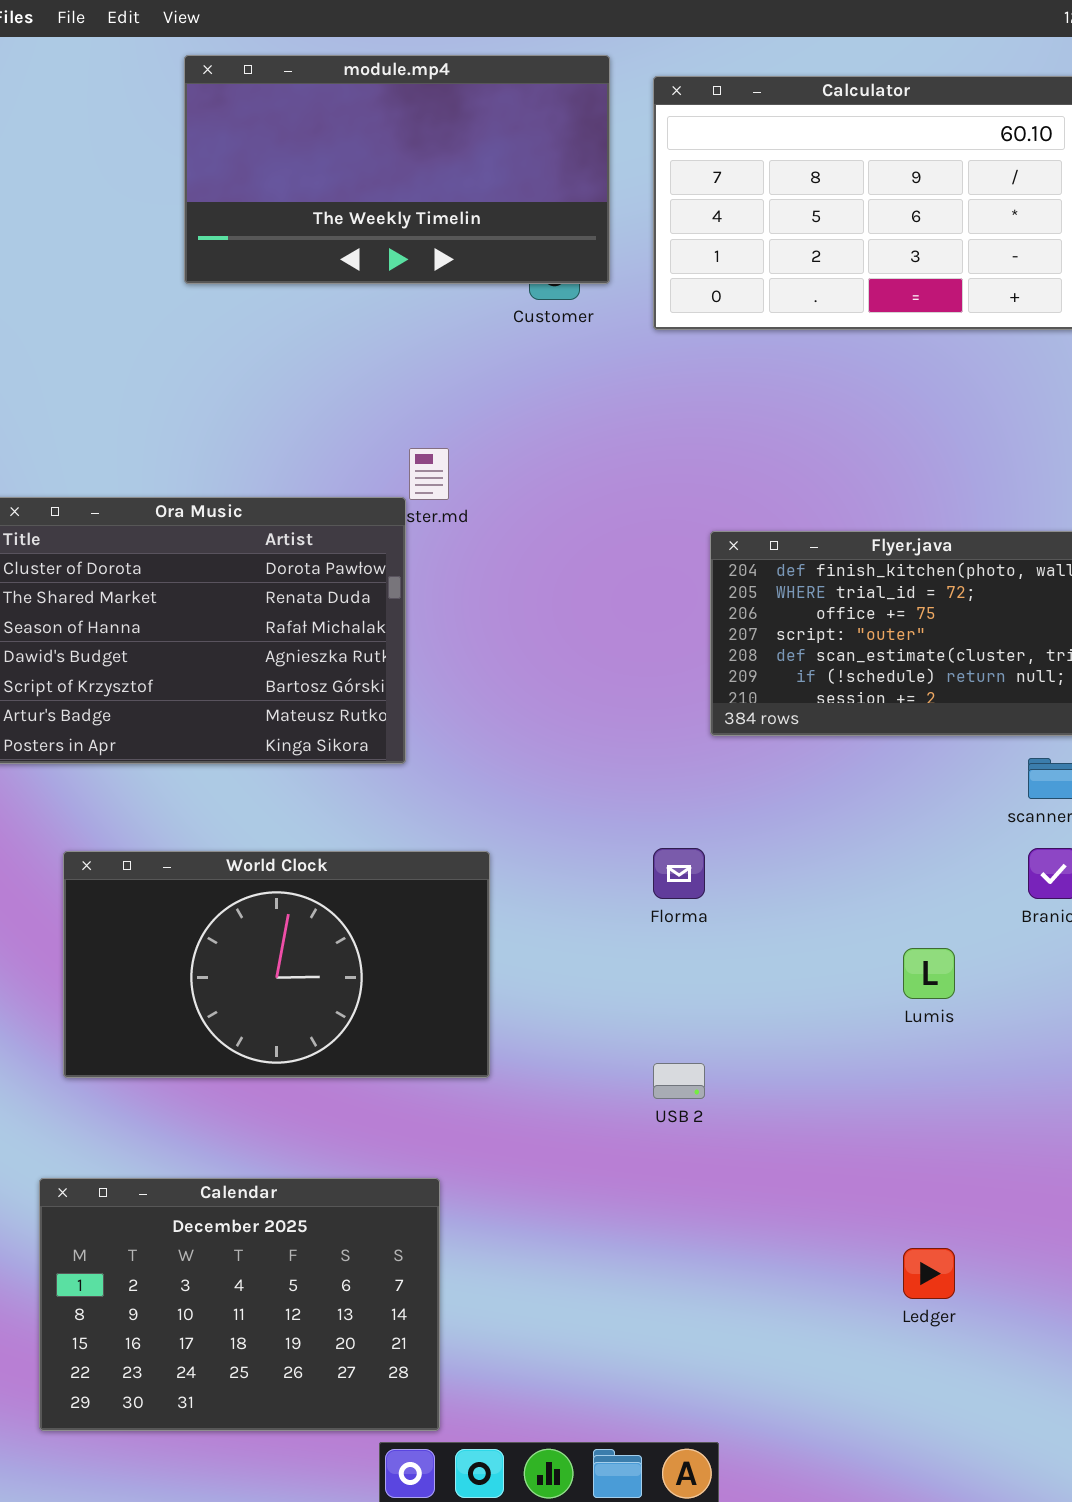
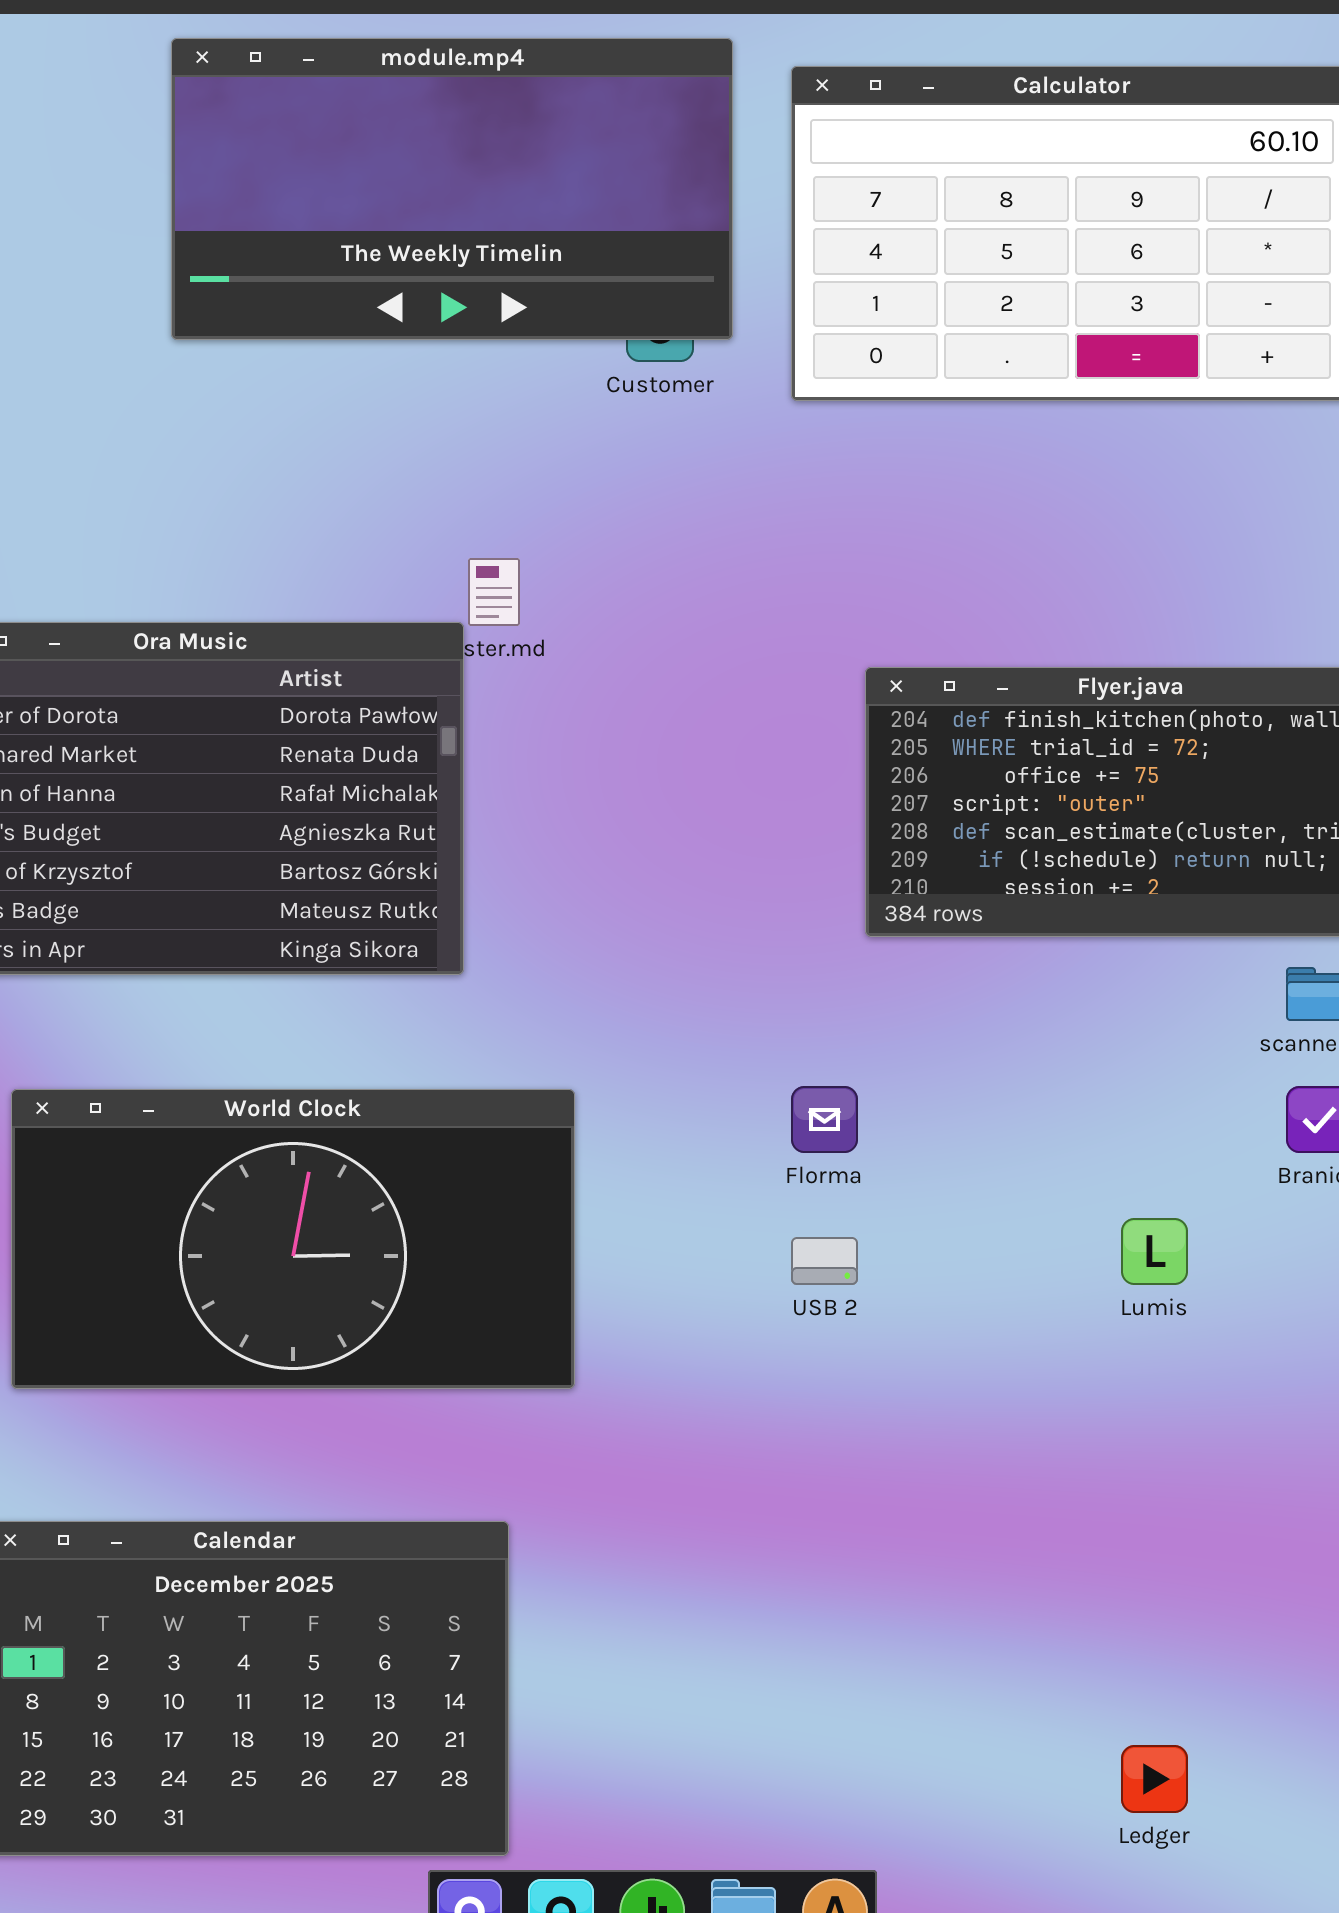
USB 2: [653,1063,705,1099] -> [791,1237,858,1285], moved
Ledger: [903,1248,955,1299] -> [1121,1745,1188,1813], moved

